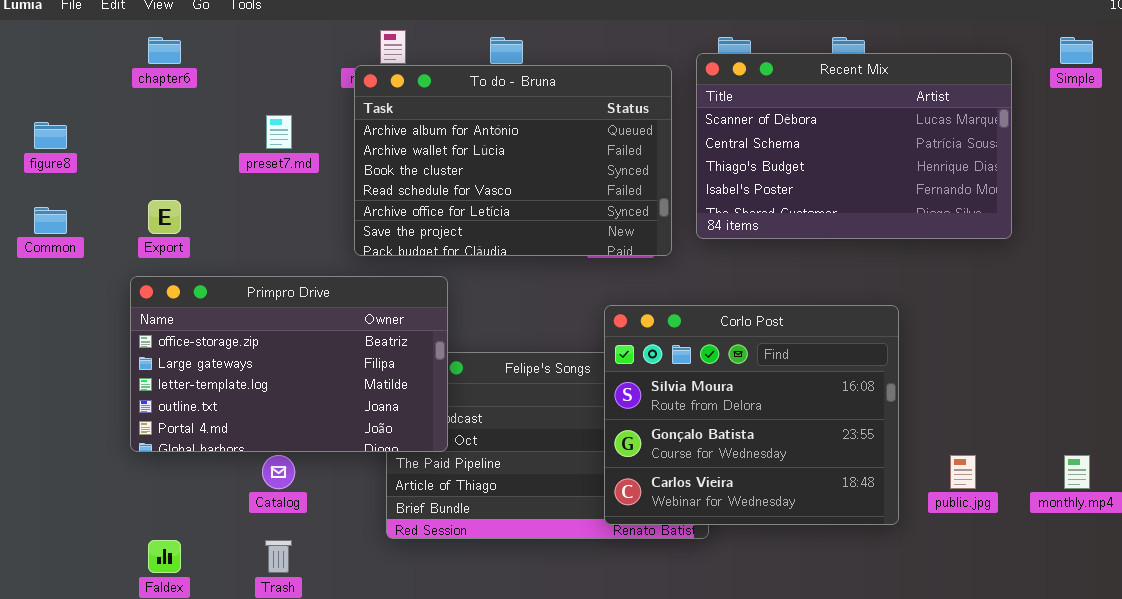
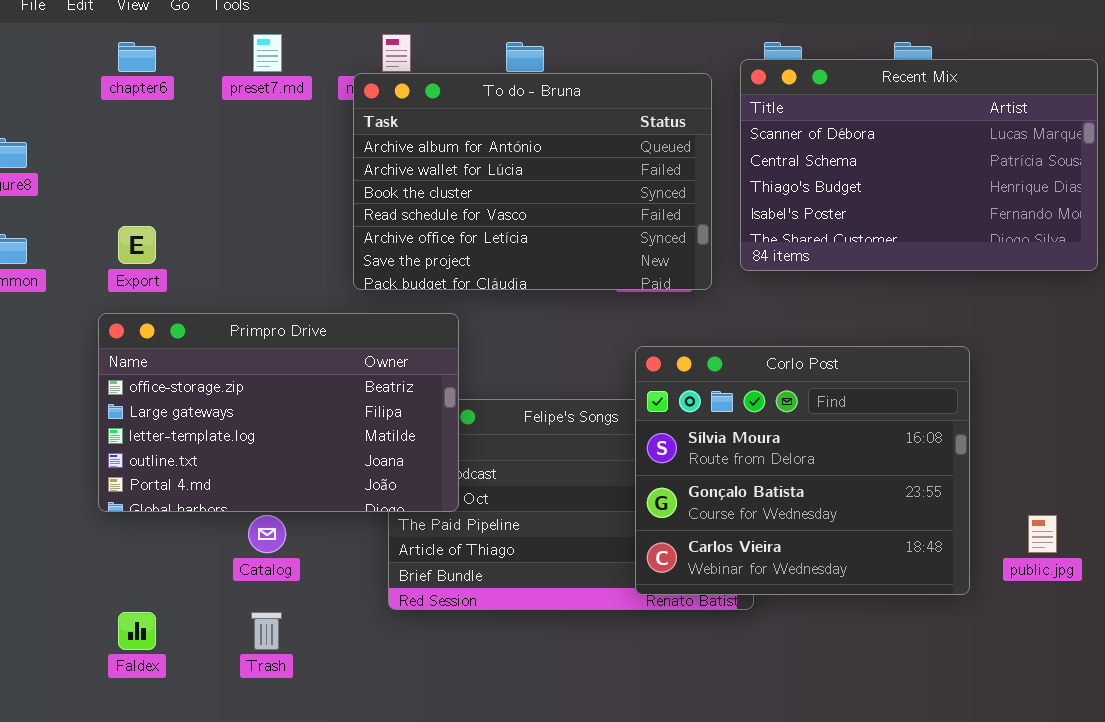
preset7.md: [266,115,292,149] -> [253,34,282,72], moved

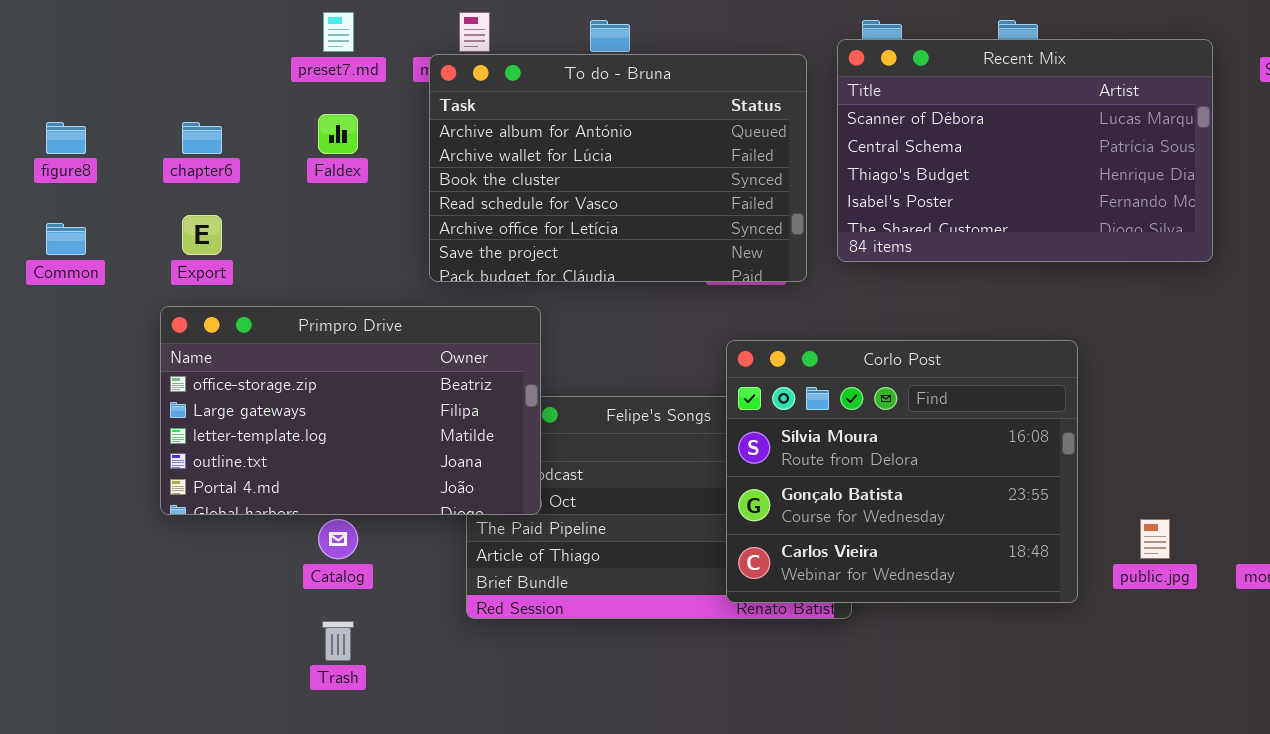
chapter6: [118,42,156,72] -> [182,122,222,154], moved
Faldex: [118,612,156,650] -> [318,114,358,154], moved

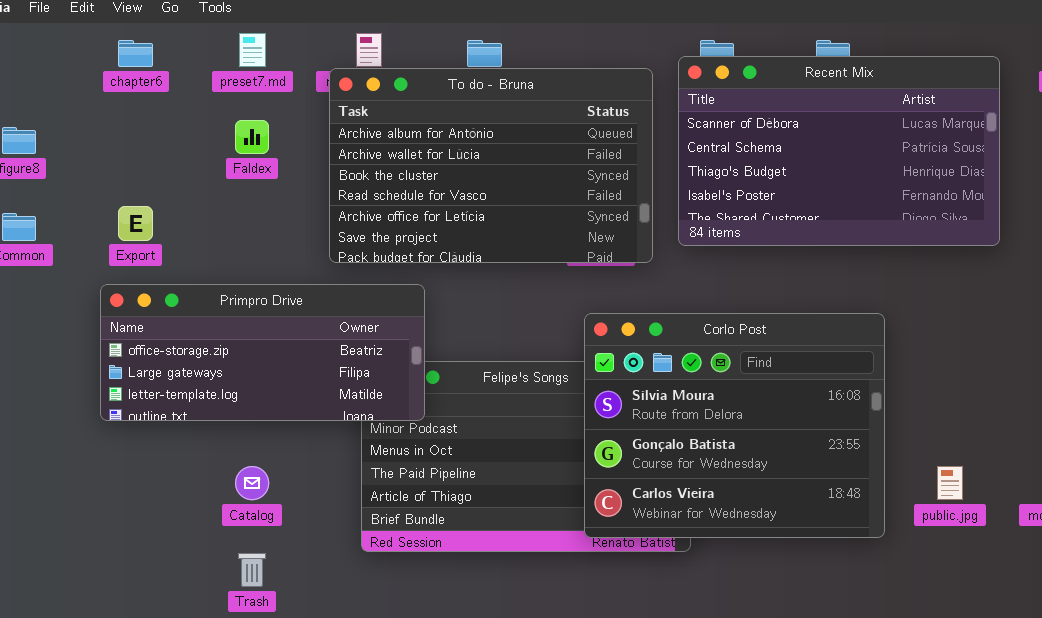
chapter6: [182,122,222,154] -> [118,40,153,67], moved
Primpro Drive: [160,306,541,515] -> [100,284,425,421], resized

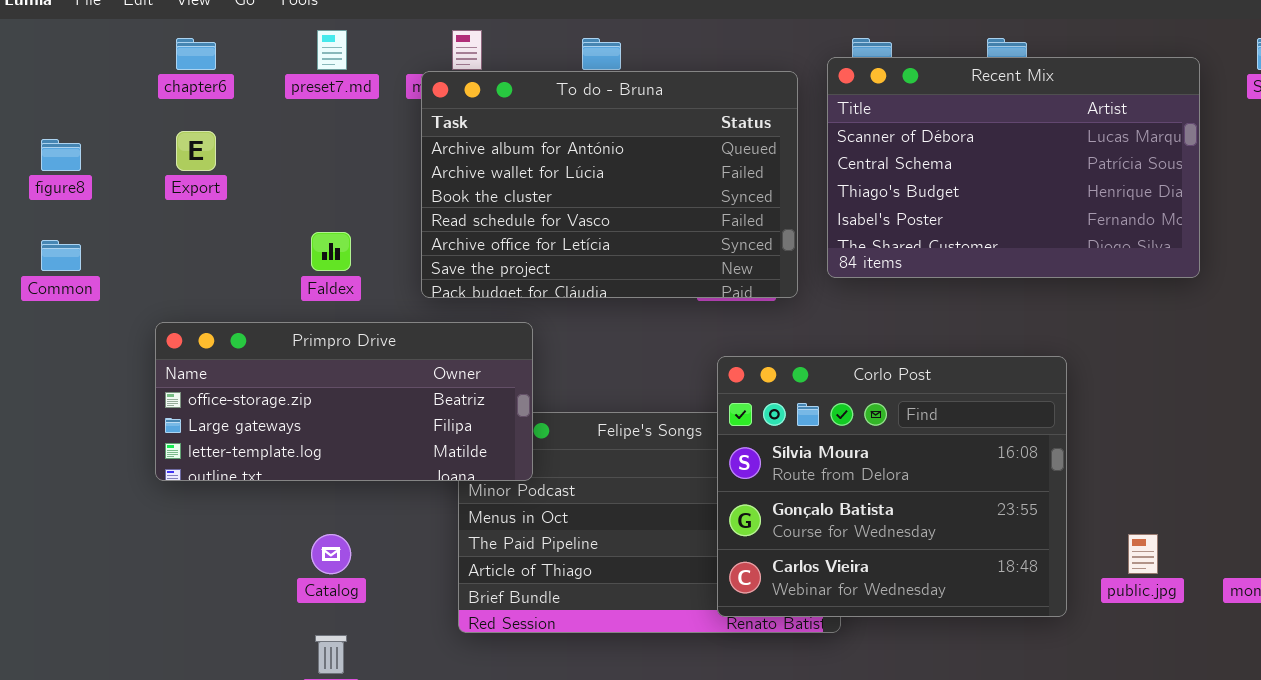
Faldex: [235,120,269,154] -> [311,232,351,271], moved
Export: [118,206,153,241] -> [176,131,216,171], moved

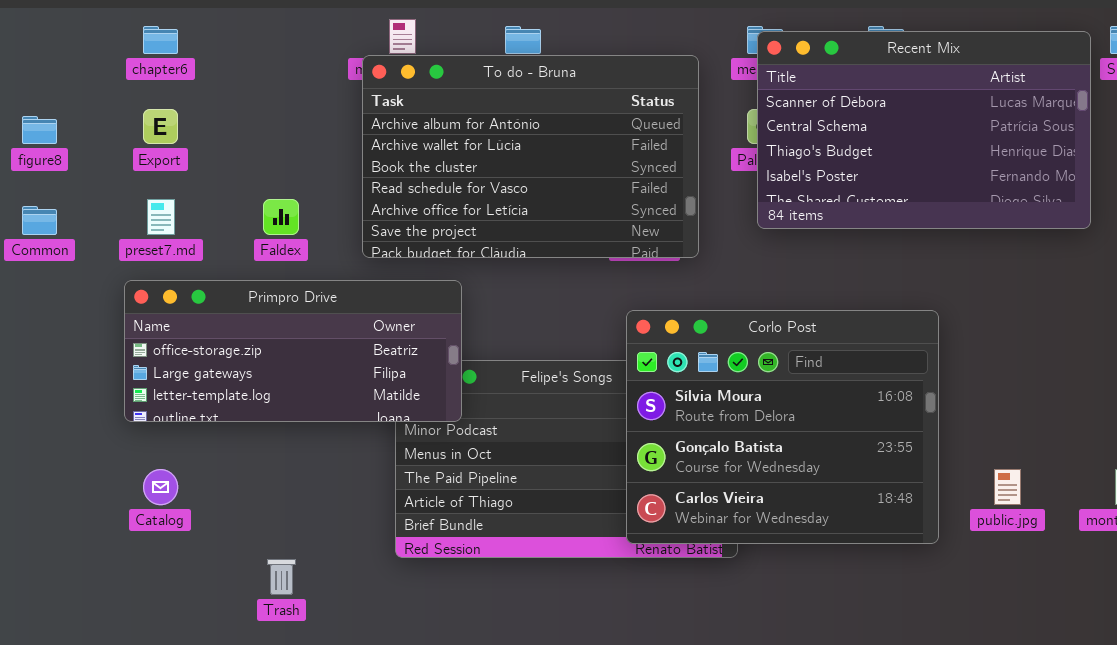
preset7.md: [317,30,347,70] -> [147,199,175,235], moved
Recent Mix: [827,57,1200,278] -> [757,31,1091,229], moved
Catalog: [311,534,351,574] -> [143,469,178,505], moved

